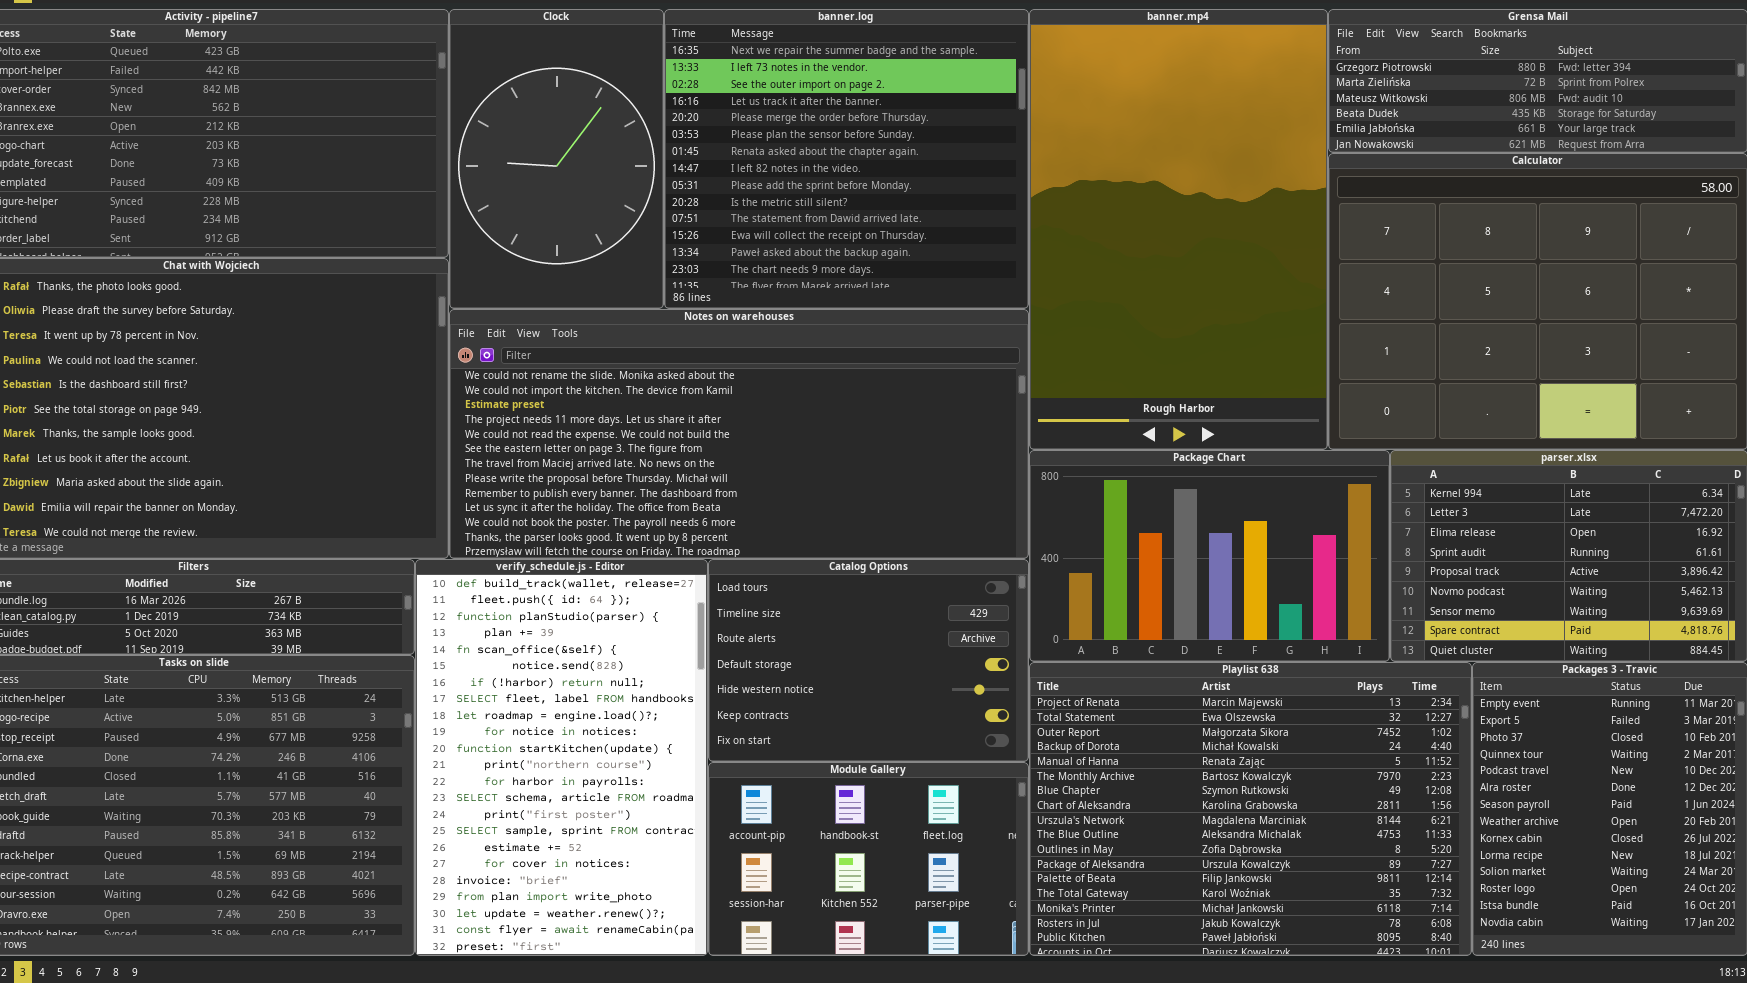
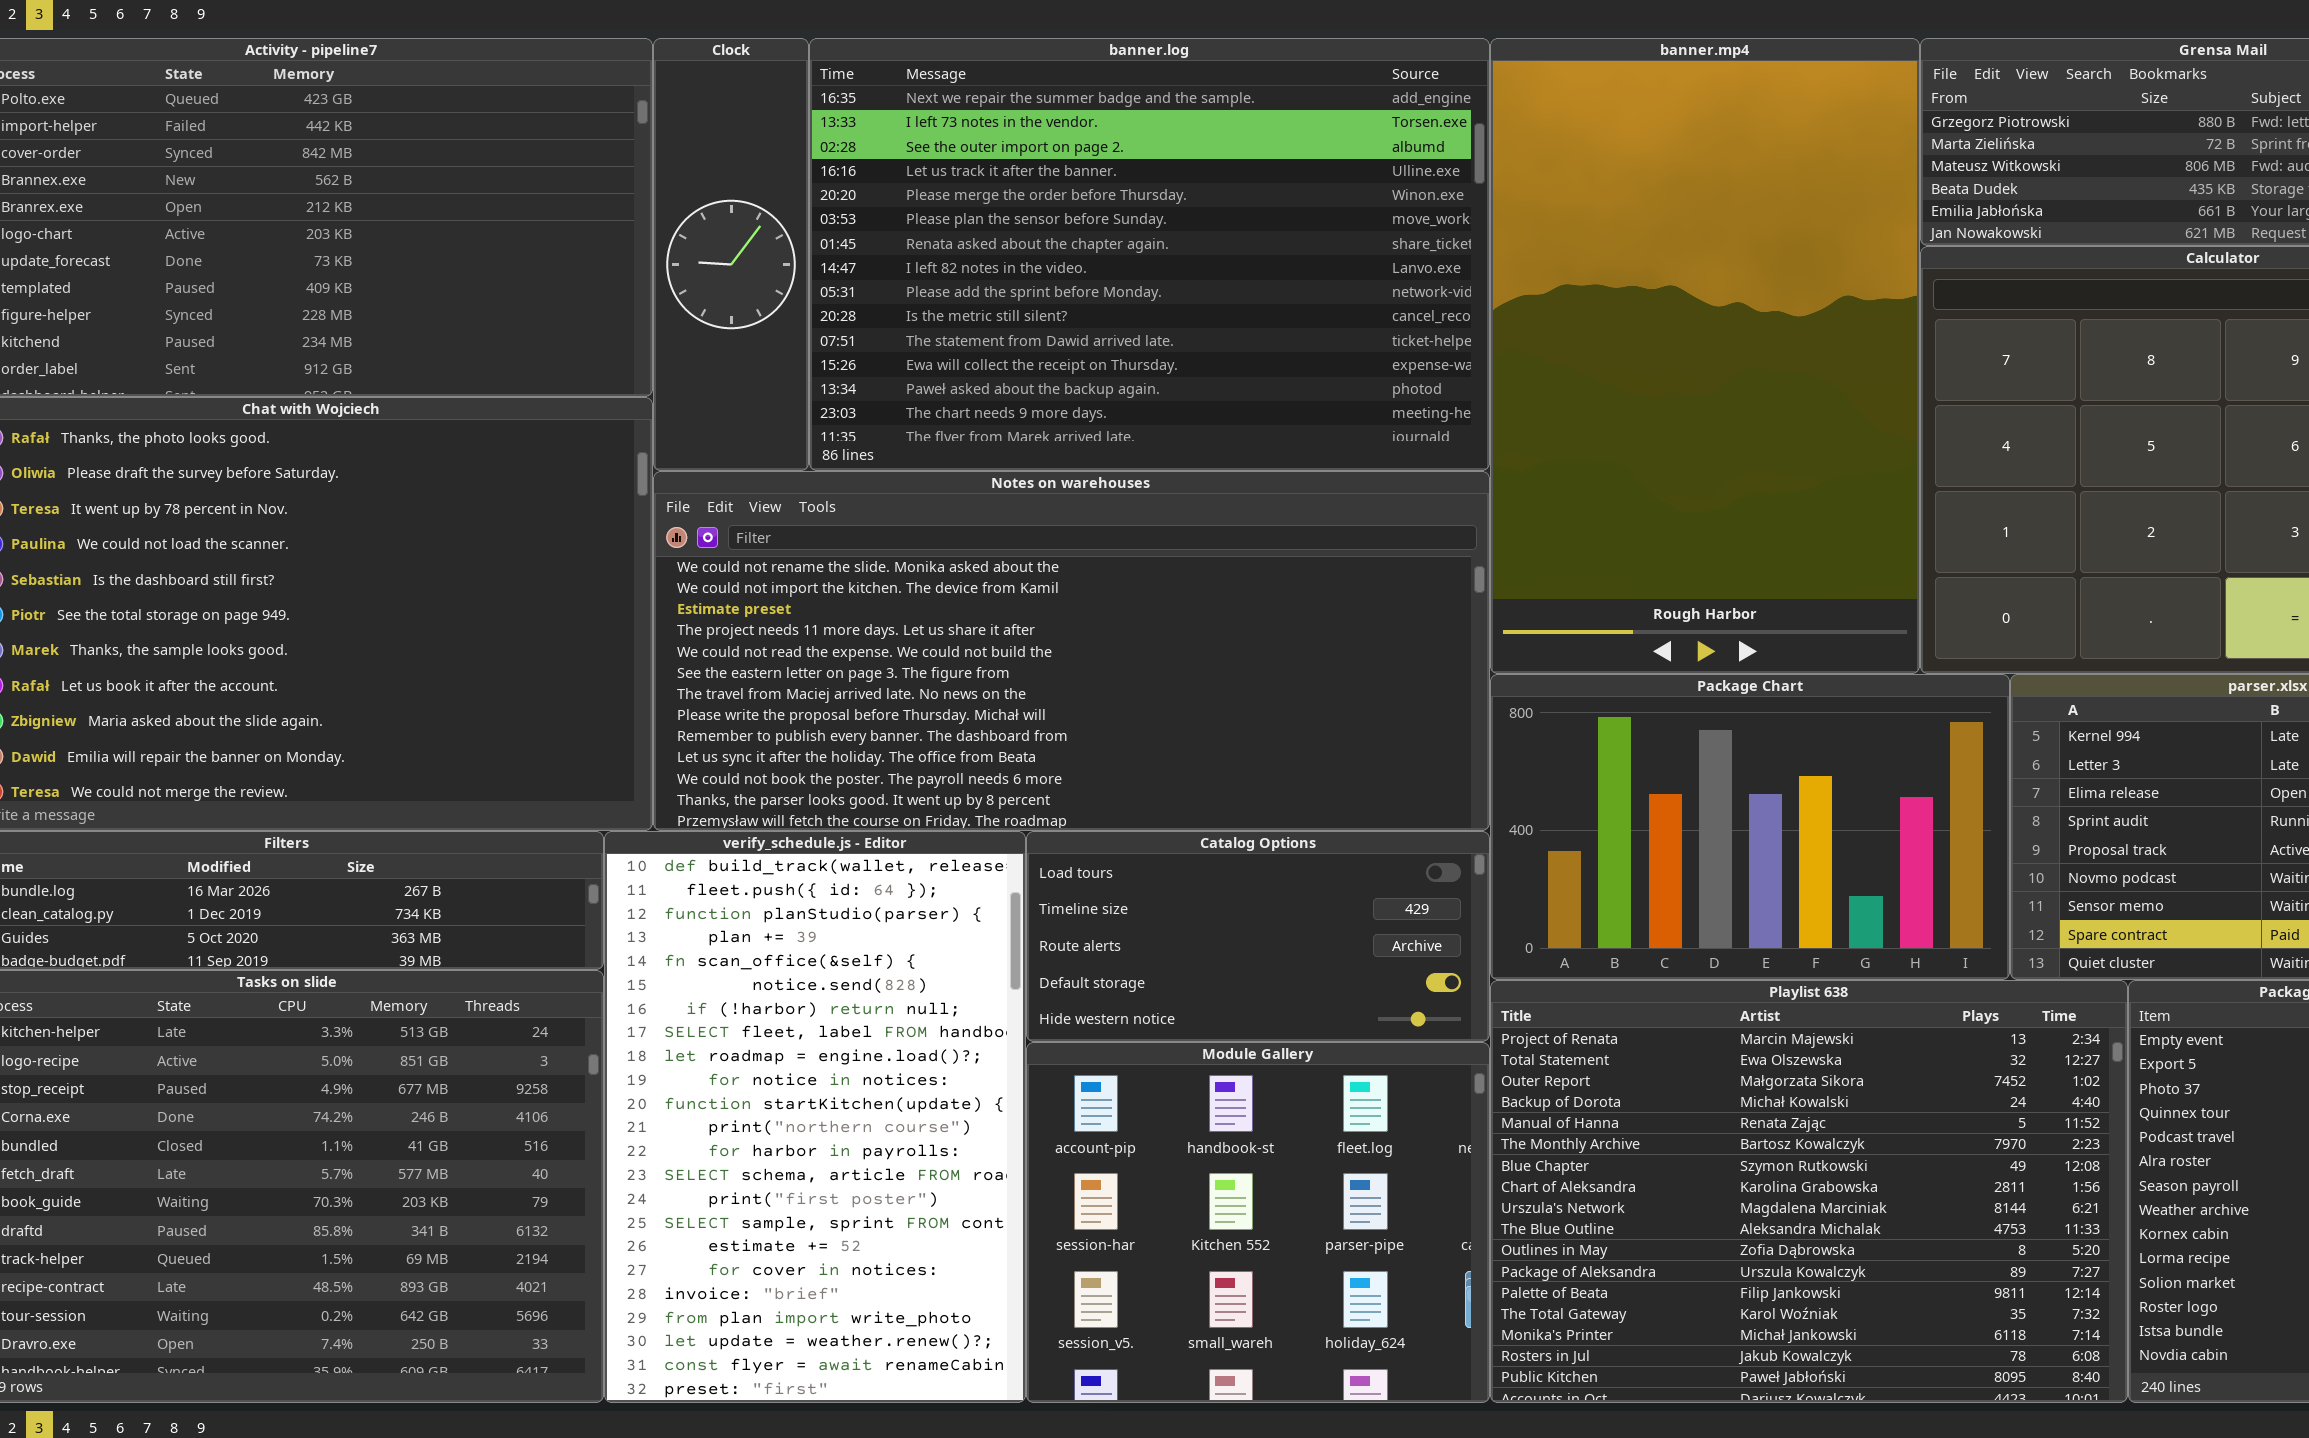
Clock: [449,9,664,309] -> [653,38,809,471], resized
banner.log: [664,9,1029,309] -> [809,38,1490,471], resized
Catalog Options: [708,559,1029,762] -> [1026,831,1490,1042], resized
Module Gallery: [708,762,1029,956] -> [1026,1042,1490,1403], resized

